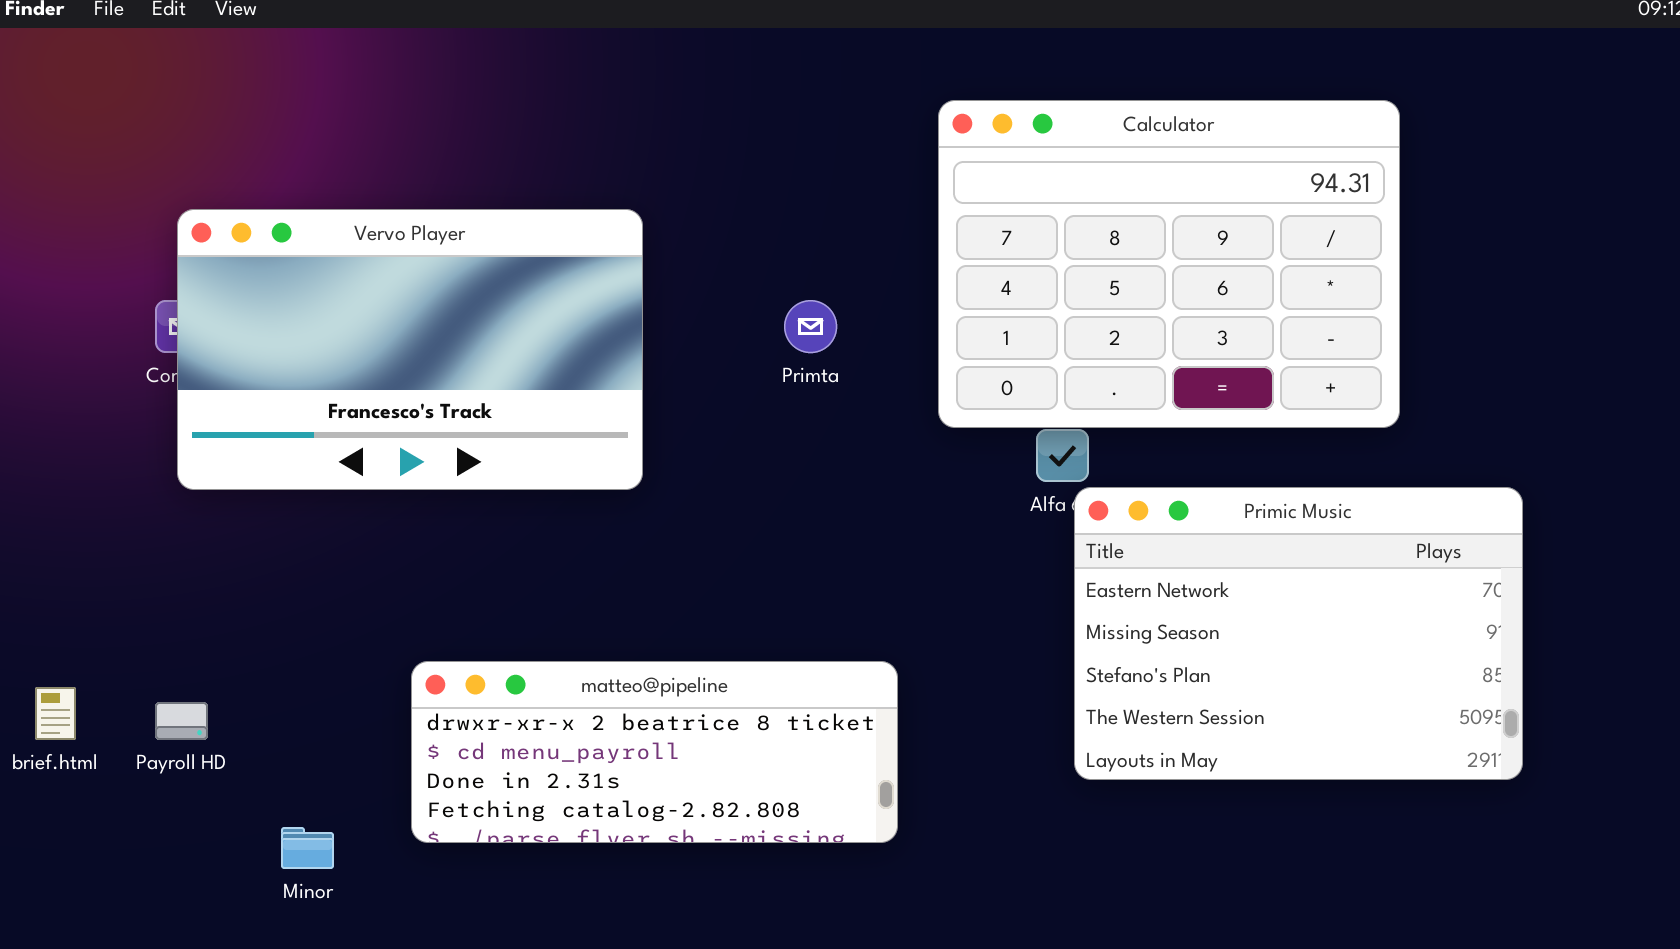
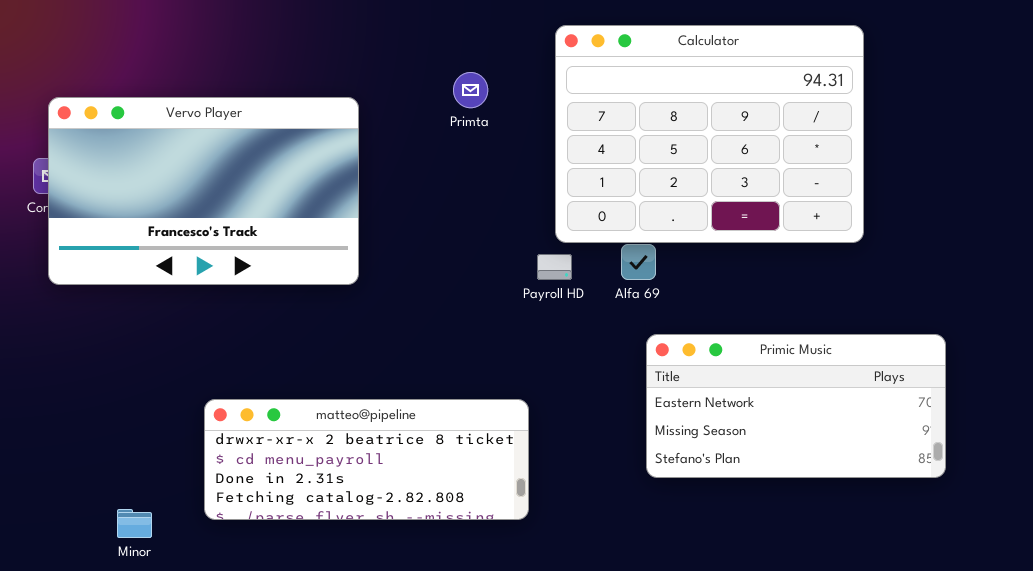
Primta: [784,300,837,353] -> [453,72,488,108], moved
Primic Music: [1074,487,1523,780] -> [646,334,946,478], resized
Payroll HD: [155,702,208,740] -> [537,254,572,280], moved

